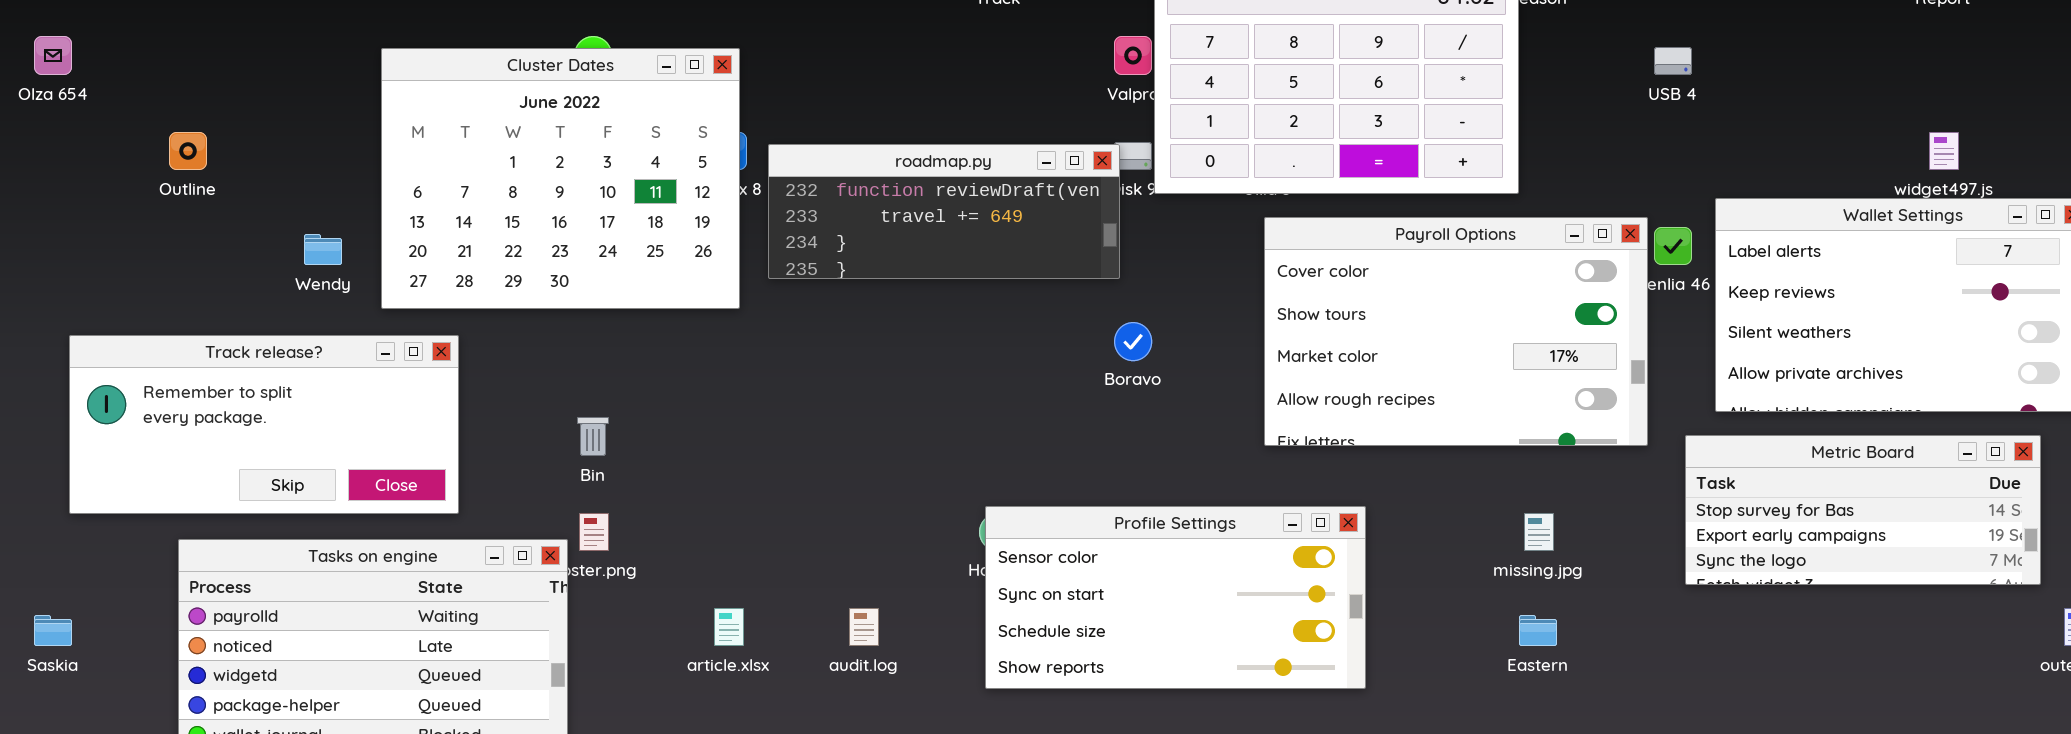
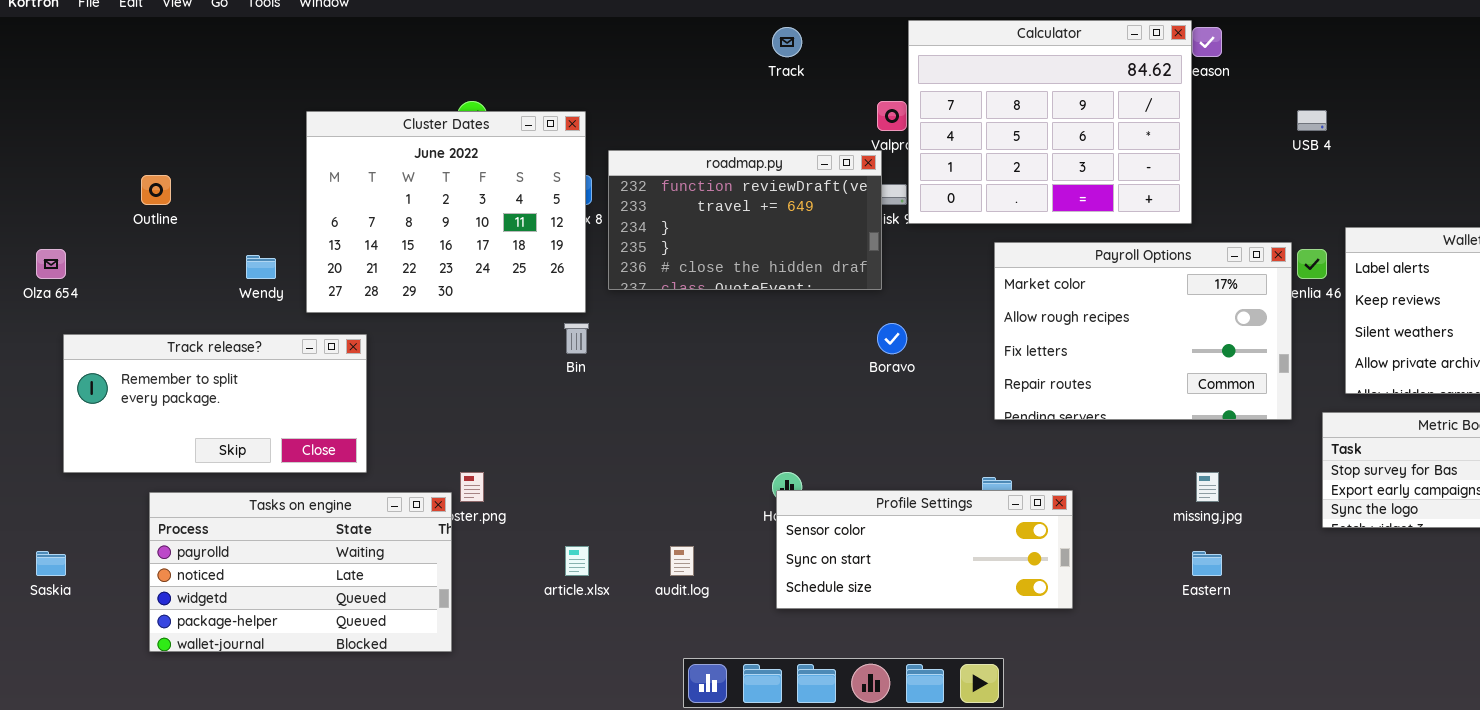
Olza 654: [34,36,72,75] -> [36,249,66,279], moved
roadmap.py: [768,144,1120,279] -> [608,150,882,290], resized
Payroll Options: [1264,217,1648,446] -> [994,242,1292,420], scrolled down 2 rows
Bin: [577,417,609,456] -> [564,323,589,354], moved
Profile Settings: [985,506,1366,689] -> [776,490,1073,609], resized

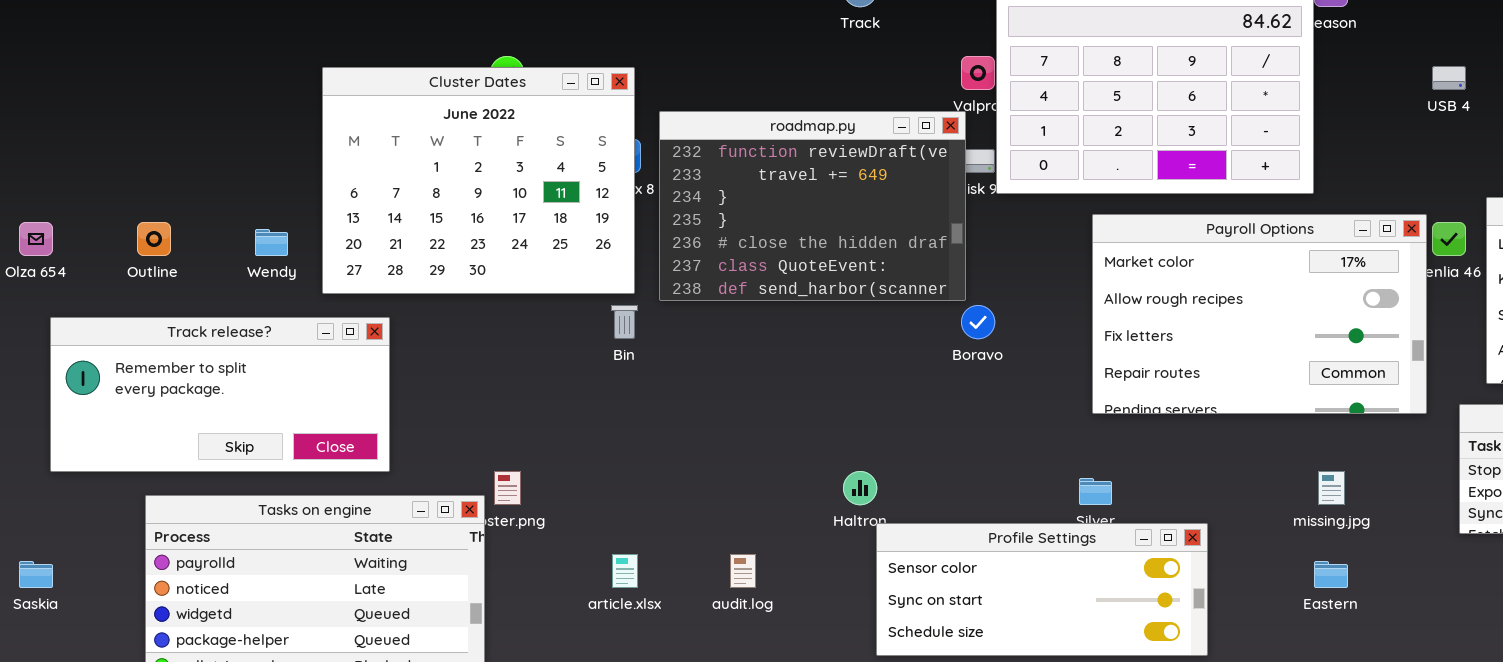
roadmap.py: [608,150,882,290] -> [659,111,966,301], resized
Outline: [141,175,171,205] -> [137,222,171,256], moved
Profile Settings: [776,490,1073,609] -> [876,523,1208,656], moved

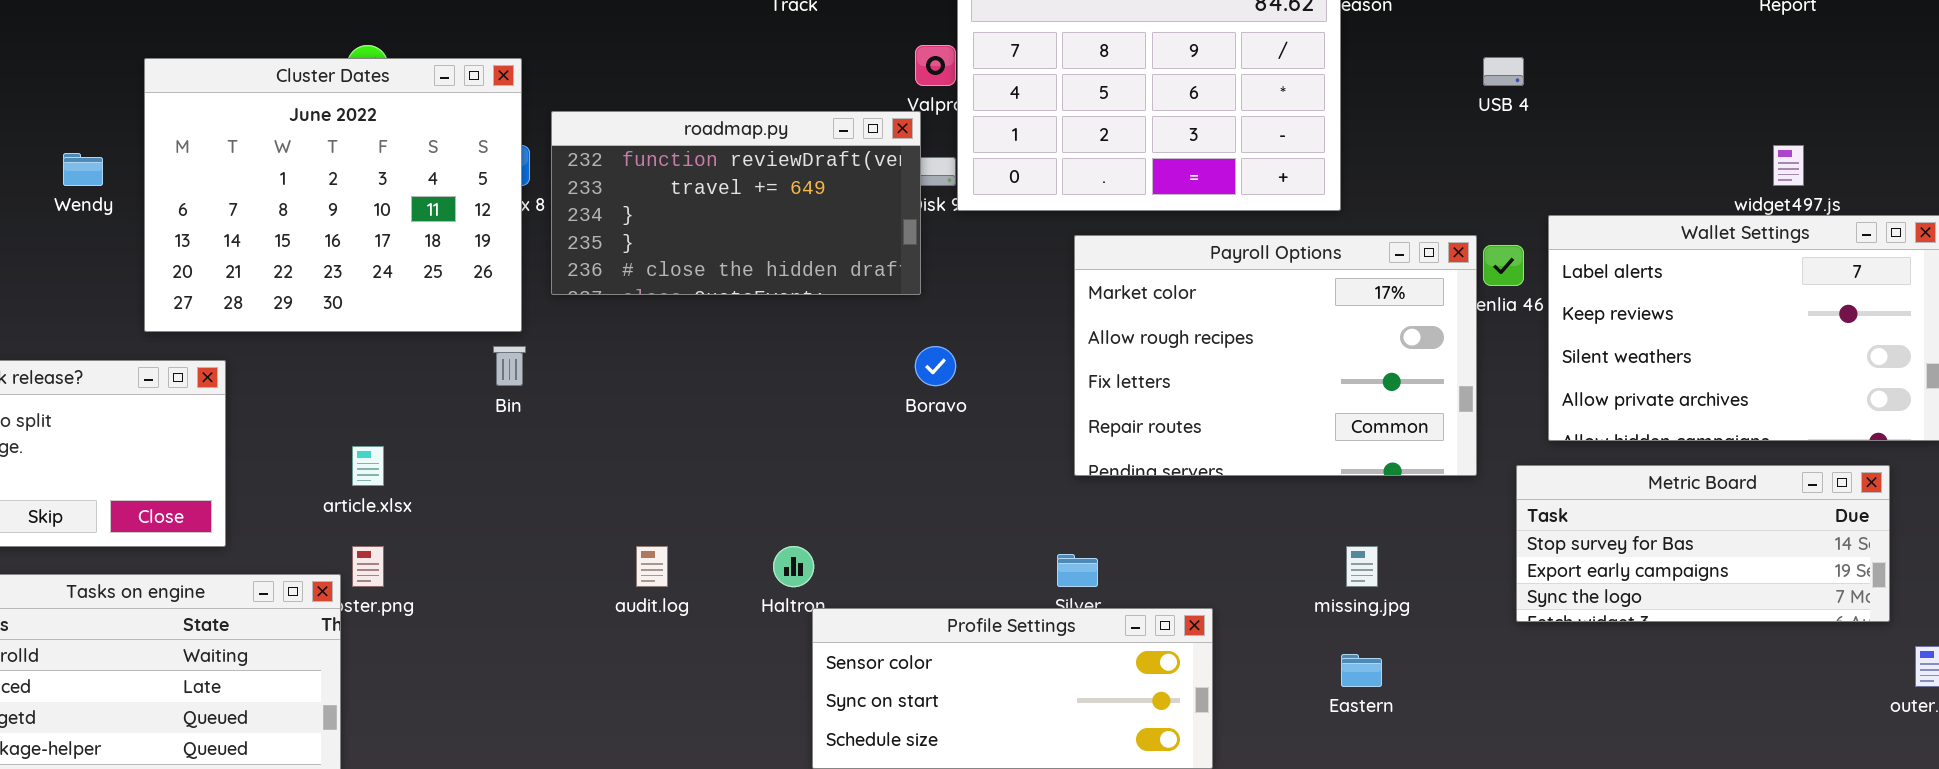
roadmap.py: [659,111,966,301] -> [551,111,921,295], resized
Wendy: [255,229,288,256] -> [63,153,103,186], moved
article.xlsx: [612,554,638,588] -> [352,446,384,486], moved
audit.log: [730,554,756,588] -> [636,546,668,587], moved

